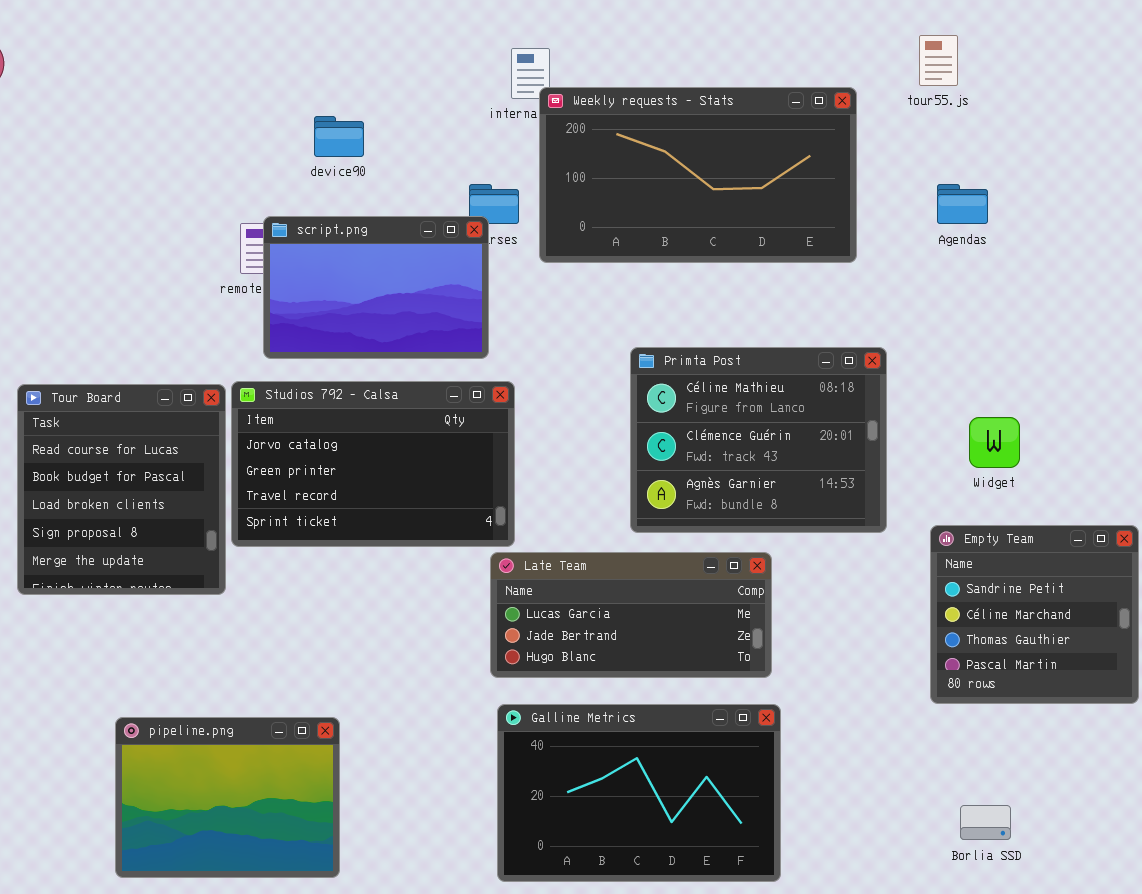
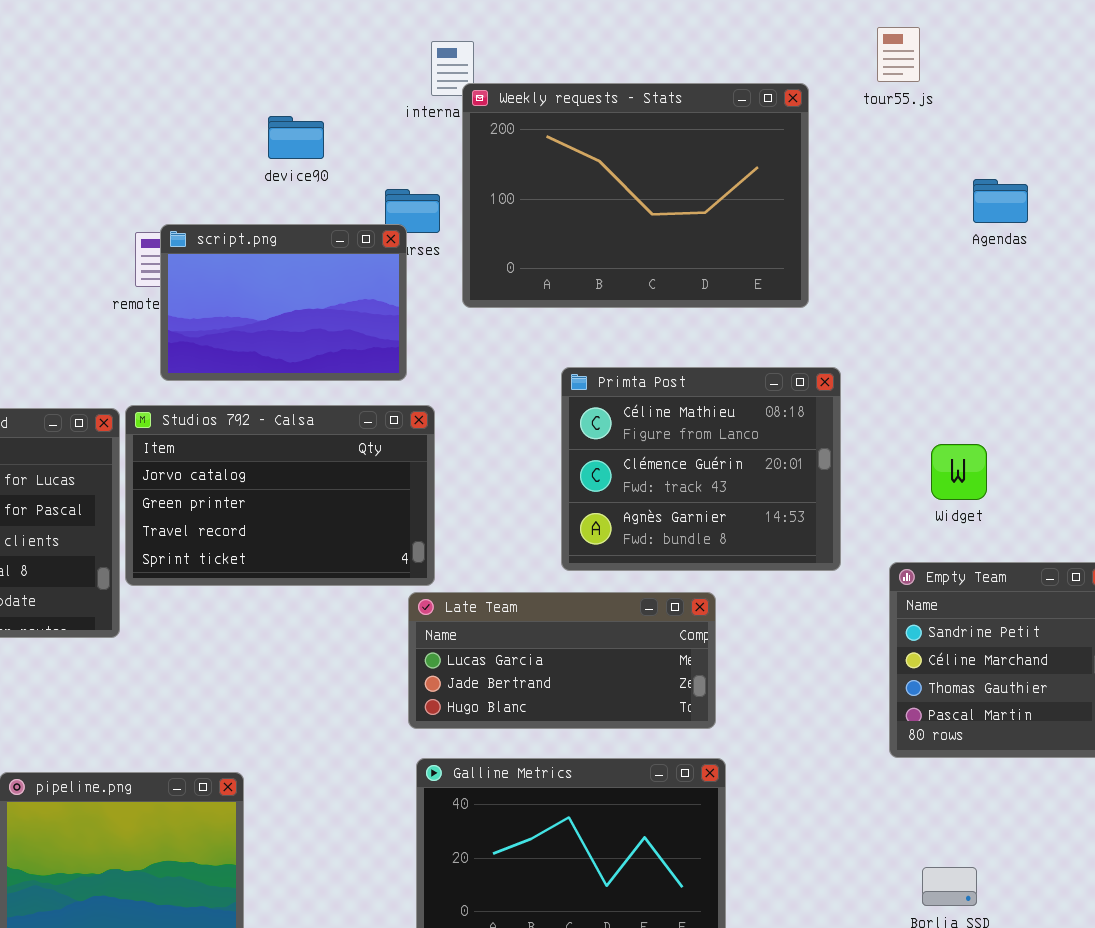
Weekly requests - Stats: [539,87,857,263] -> [462,83,809,308], resized
device90: [314,116,364,157] -> [268,116,324,159], moved
Agendas: [937,184,988,224] -> [973,179,1028,223], moved

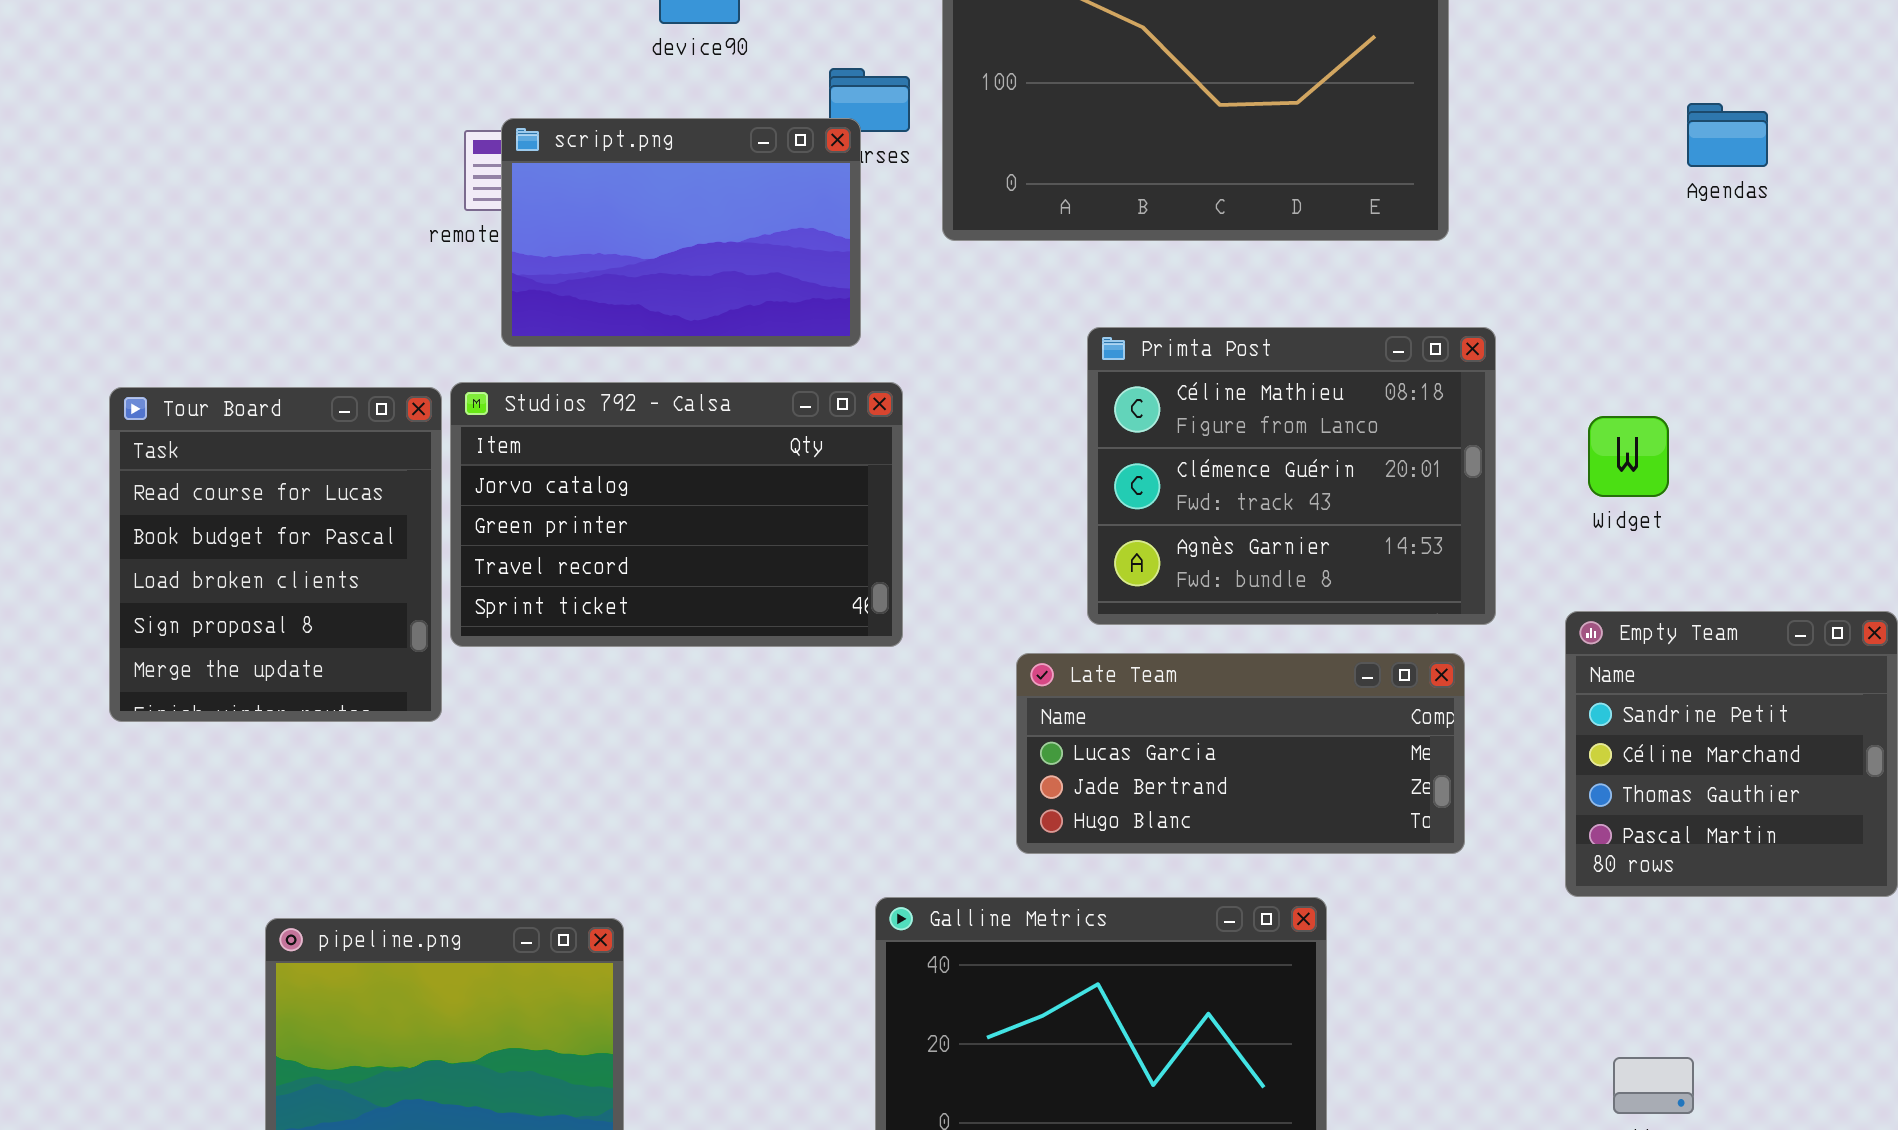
Agendas: [973,179,1028,223] -> [1687,103,1768,167], moved
Widget: [931,444,987,500] -> [1588,416,1669,497], moved
Late Team: [408,592,716,729] -> [1016,653,1465,854], moved

